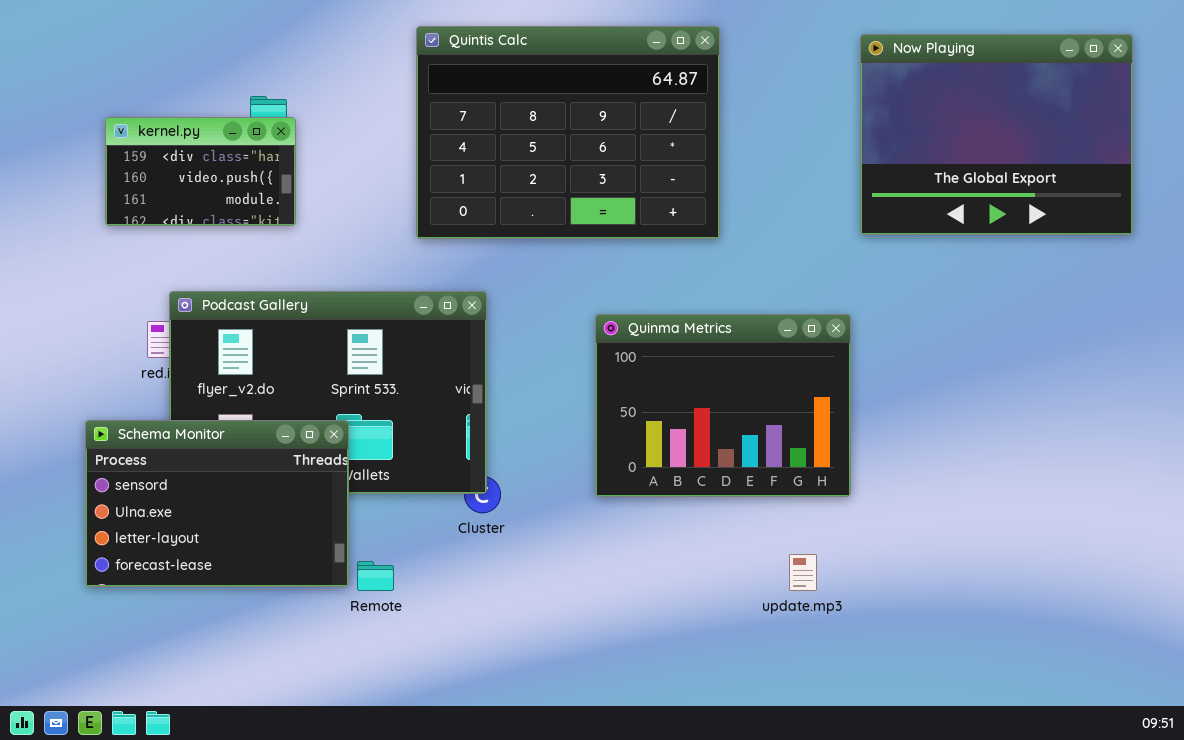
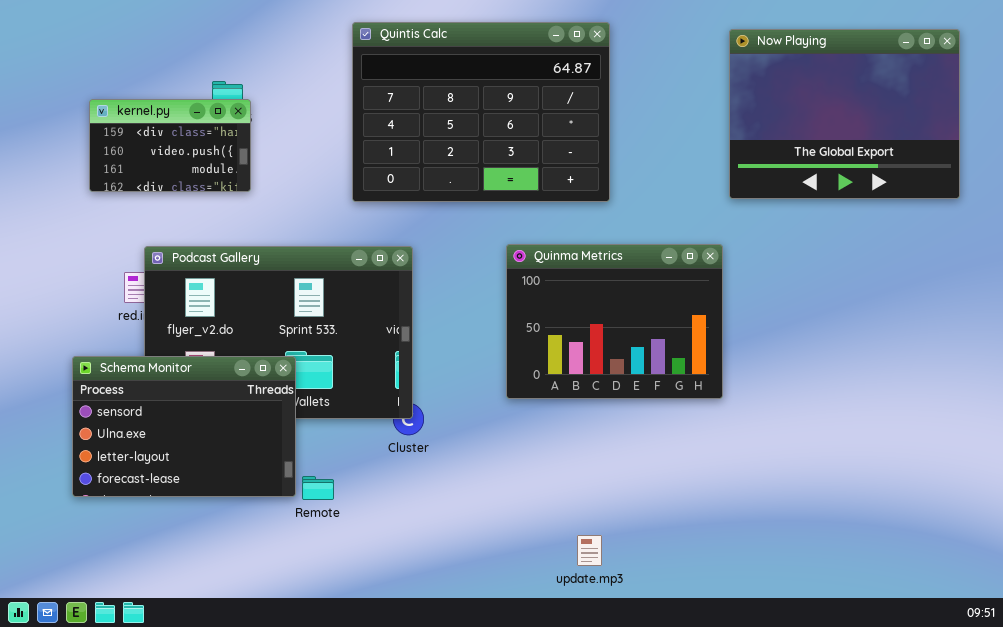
Quinma Metrics: [595,314,851,497] -> [506,244,723,399], moved
update.mp3: [789,554,817,591] -> [577,535,602,566], moved

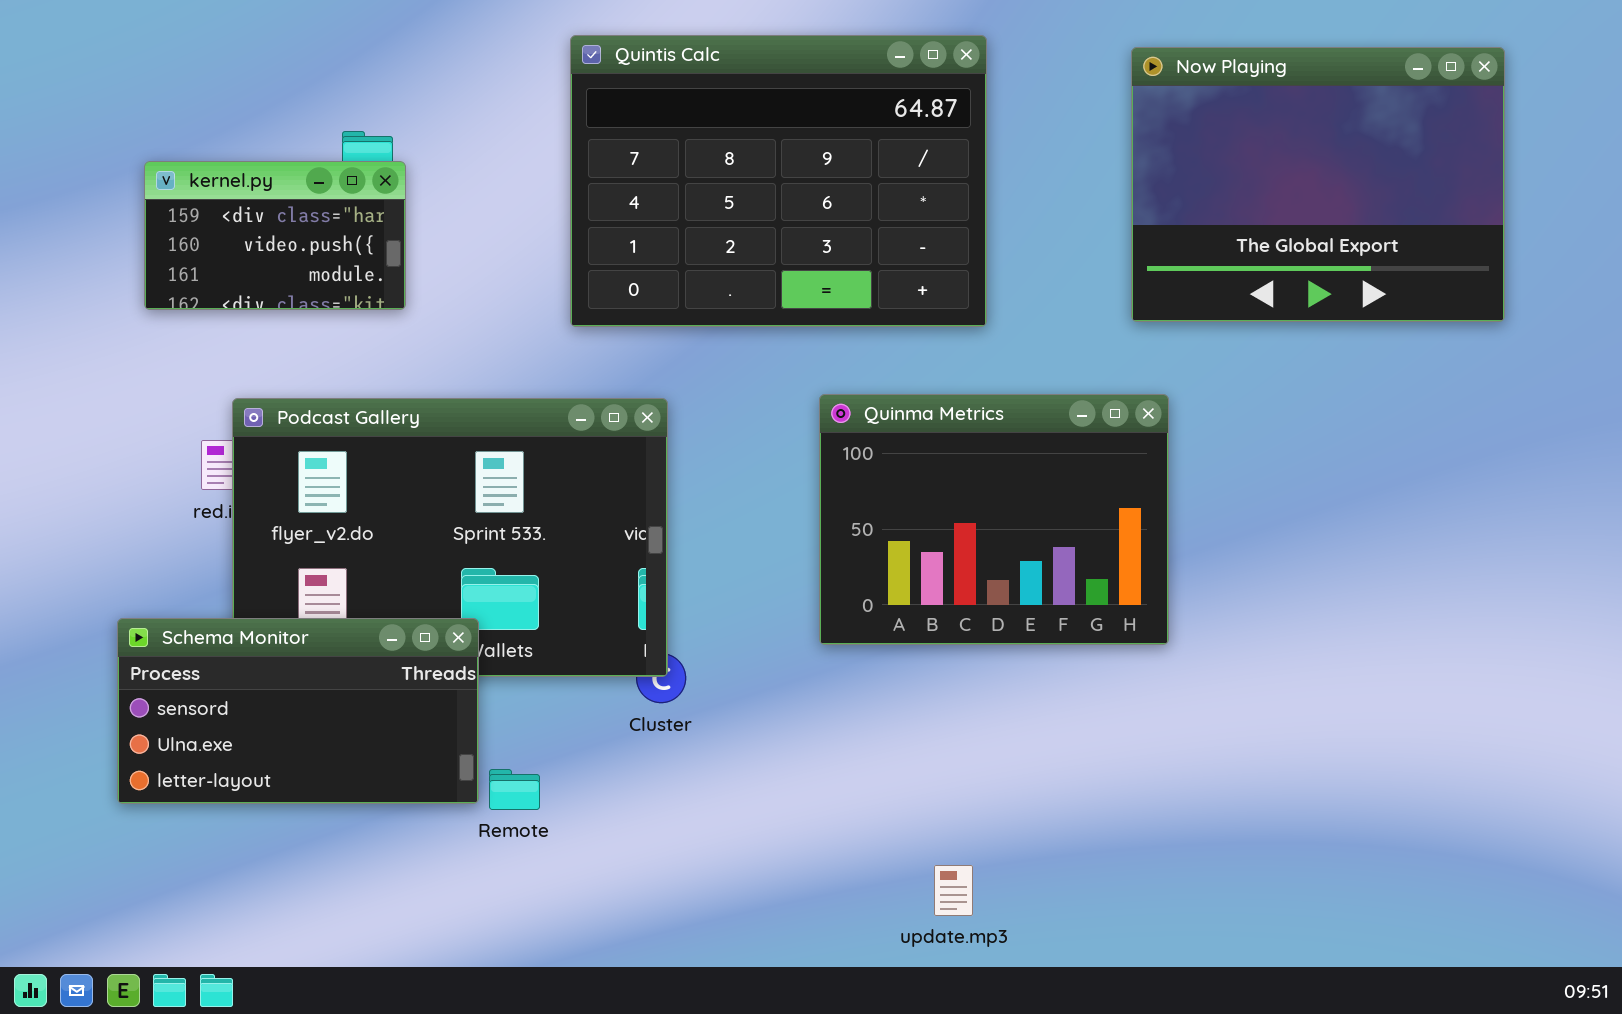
Now Playing: [729,29,960,199] -> [1131,47,1505,322], moved
Schema Monitor: [72,356,296,497] -> [117,618,479,804], resized

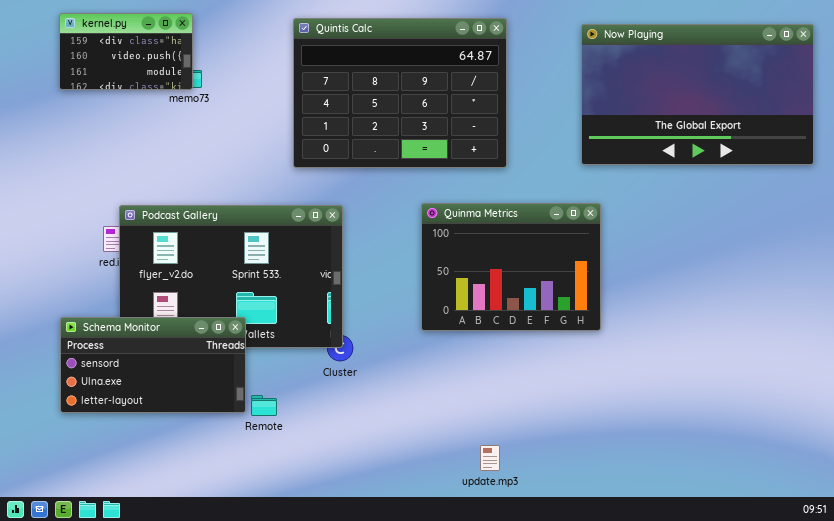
Now Playing: [1131,47,1505,322] -> [581,24,814,165], resized
kernel.py: [144,161,406,310] -> [59,13,193,90], moved

